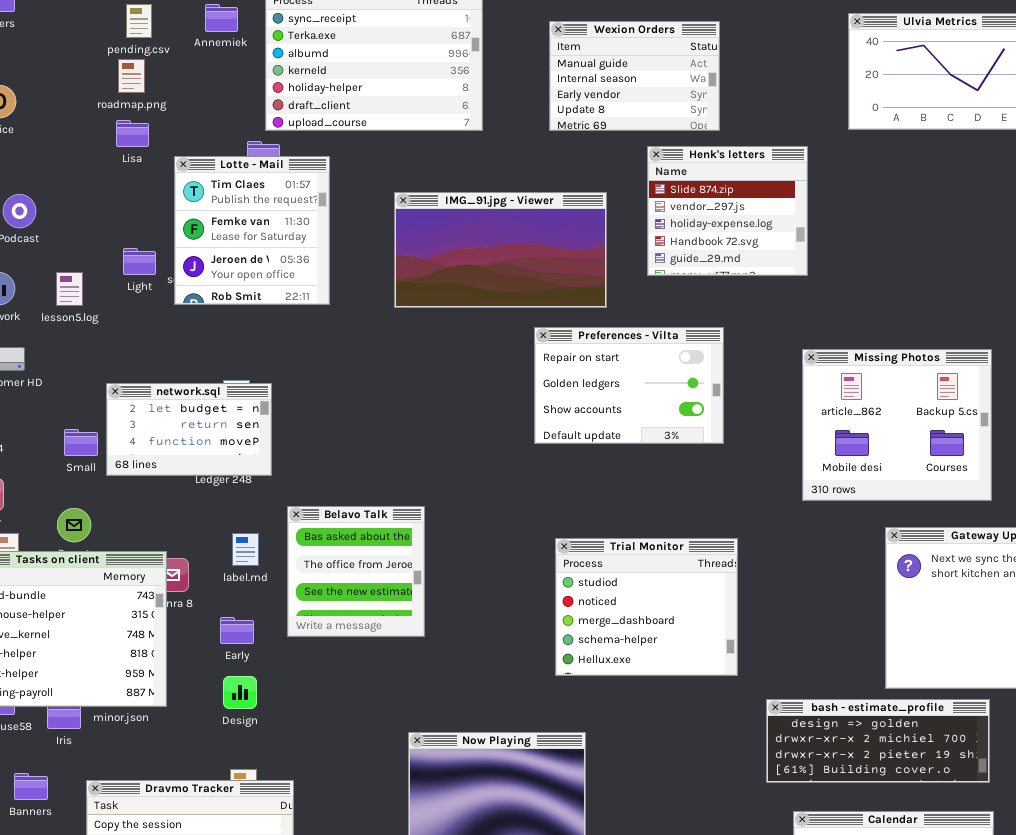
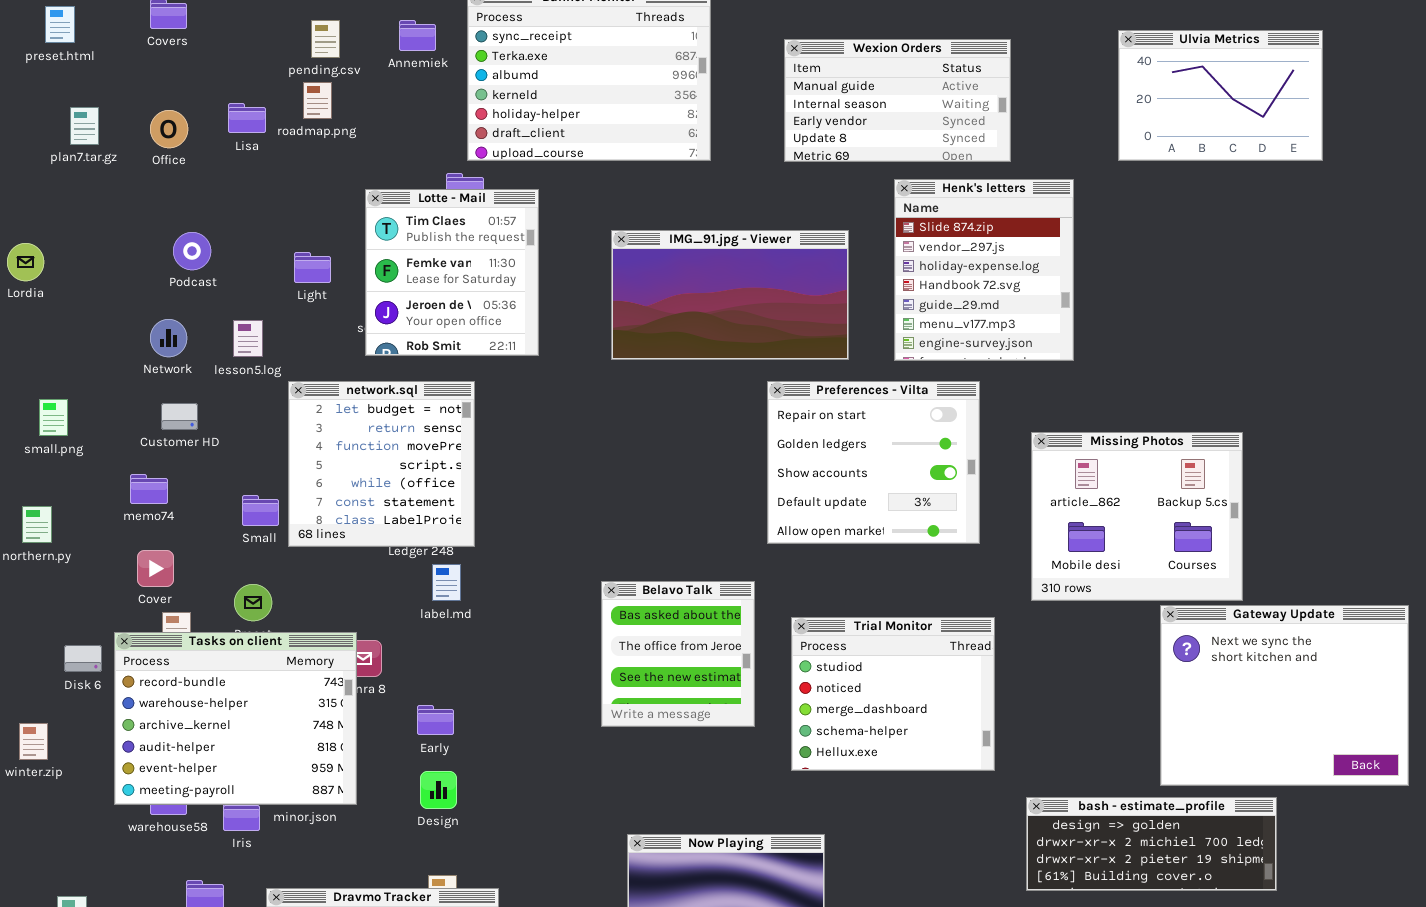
Wexion Orders: [549,21,720,131] -> [784,39,1011,162], resized
Lisa: [116,120,149,147] -> [228,103,266,133], moved
Henk's letters: [647,146,808,276] -> [894,179,1074,361], resized
Light: [123,248,156,275] -> [294,252,331,283], moved
Preferences - Vilta: [534,327,724,444] -> [767,381,980,544], resized
Missing Photos: [802,349,992,501] -> [1031,432,1243,601], moved
network.sql: [106,383,272,476] -> [288,381,475,547], resized
Belavo Talk: [287,506,425,637] -> [601,581,755,727], moved
label.md: [232,533,259,566] -> [432,564,461,601], moved

